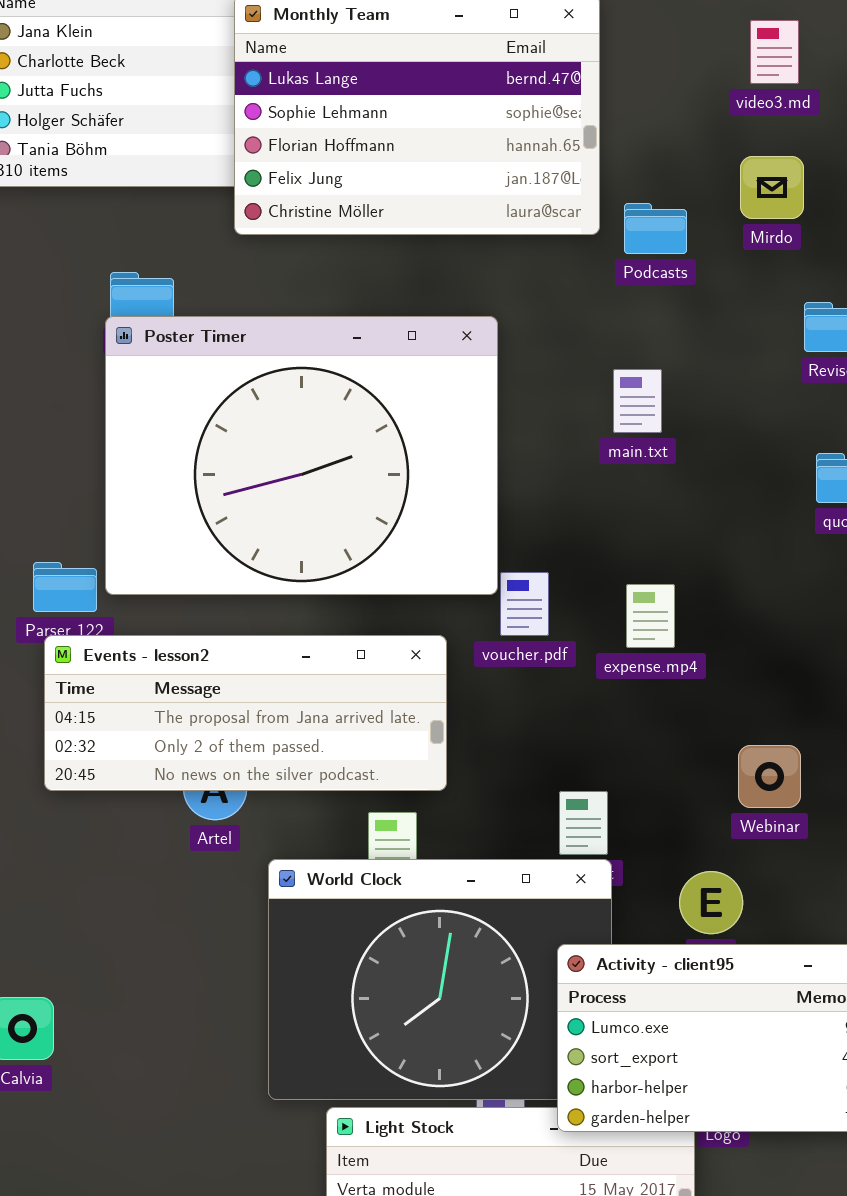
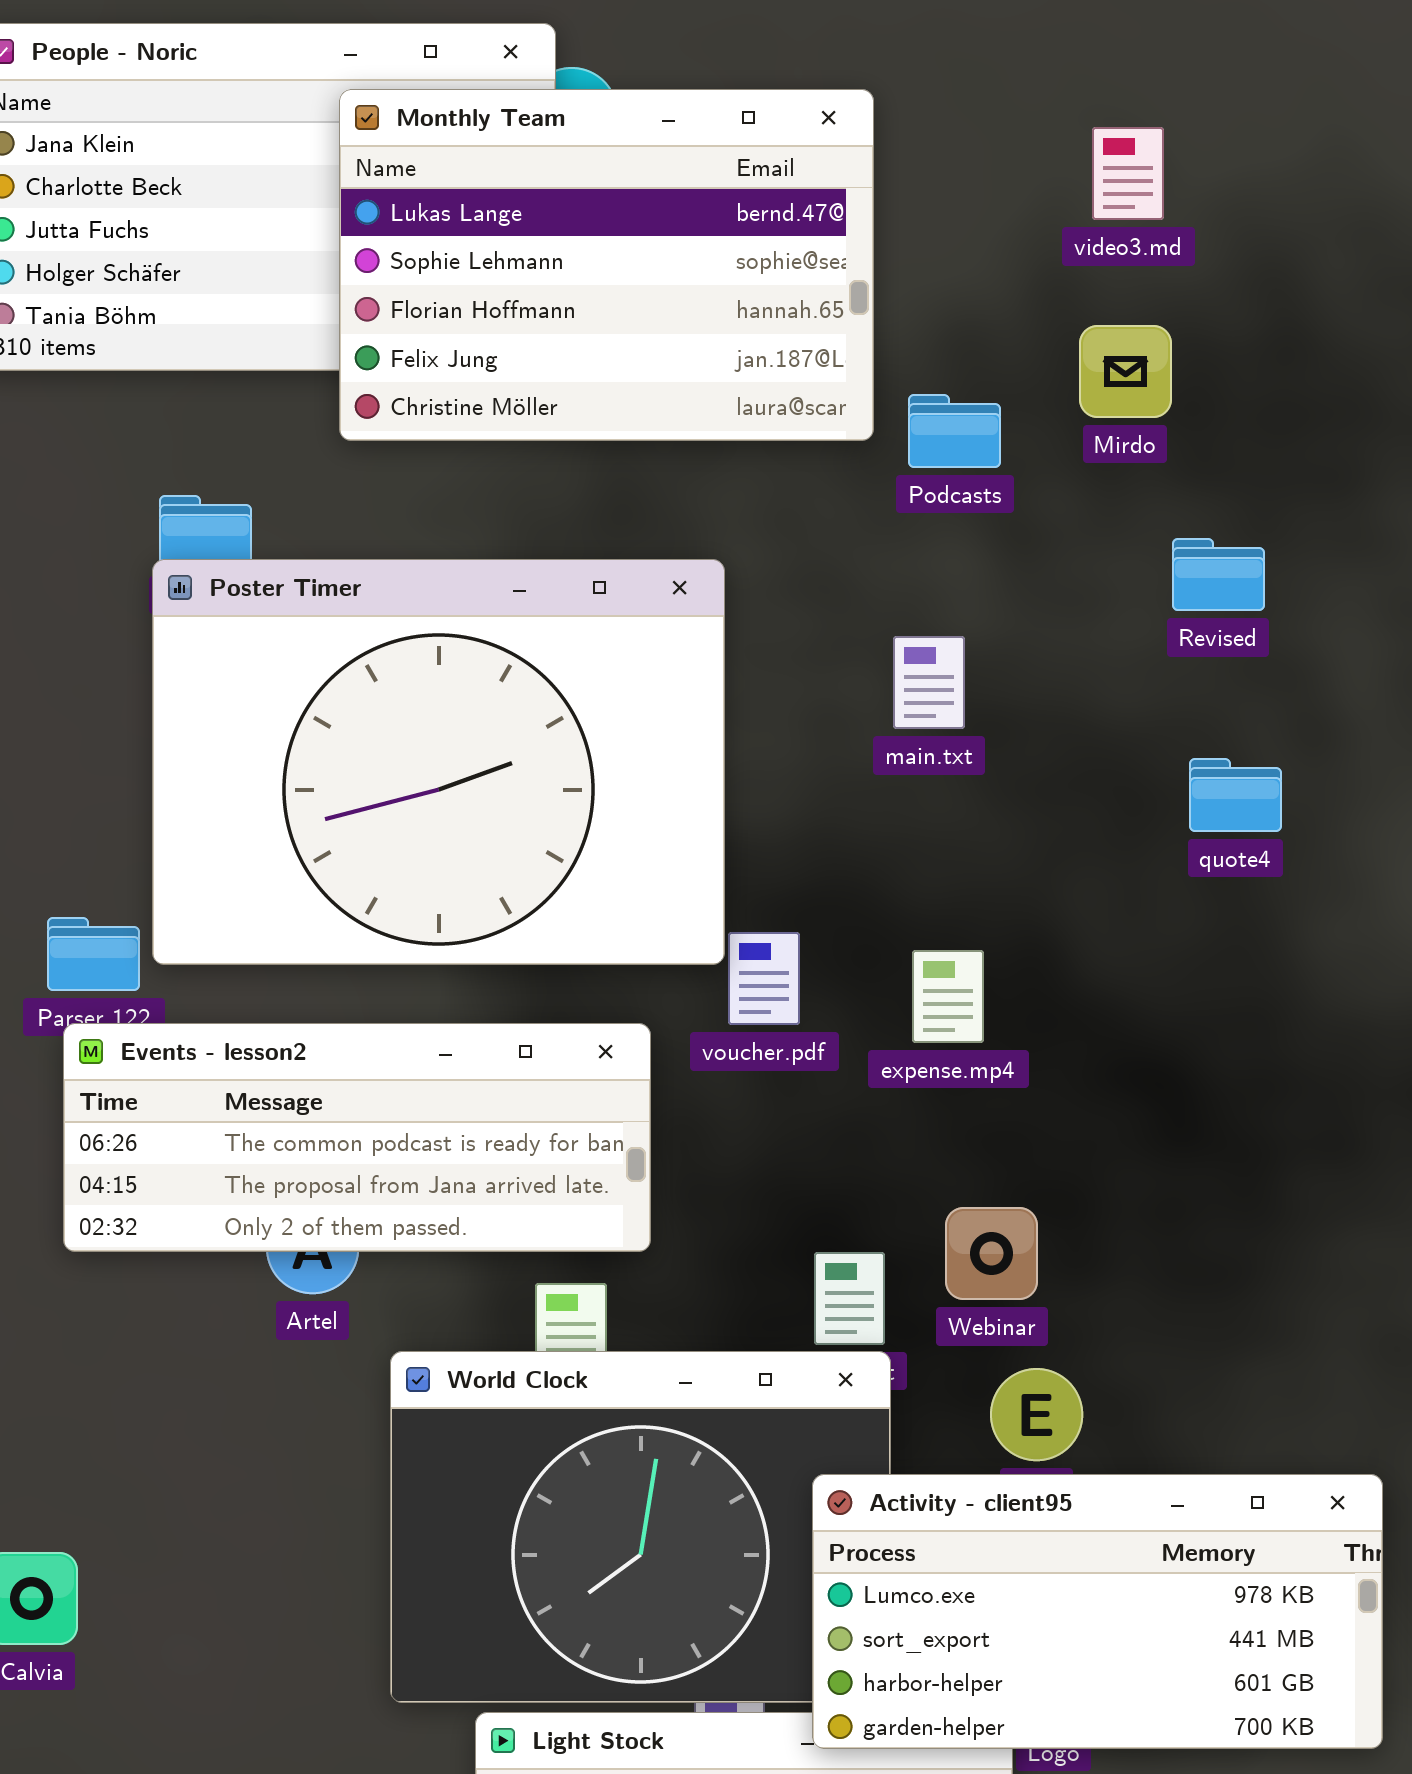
Events - lesson2: [44,635,447,791] -> [63,1023,651,1252], scrolled up 1 row
Webinar: [738,745,801,808] -> [945,1207,1038,1300], moved

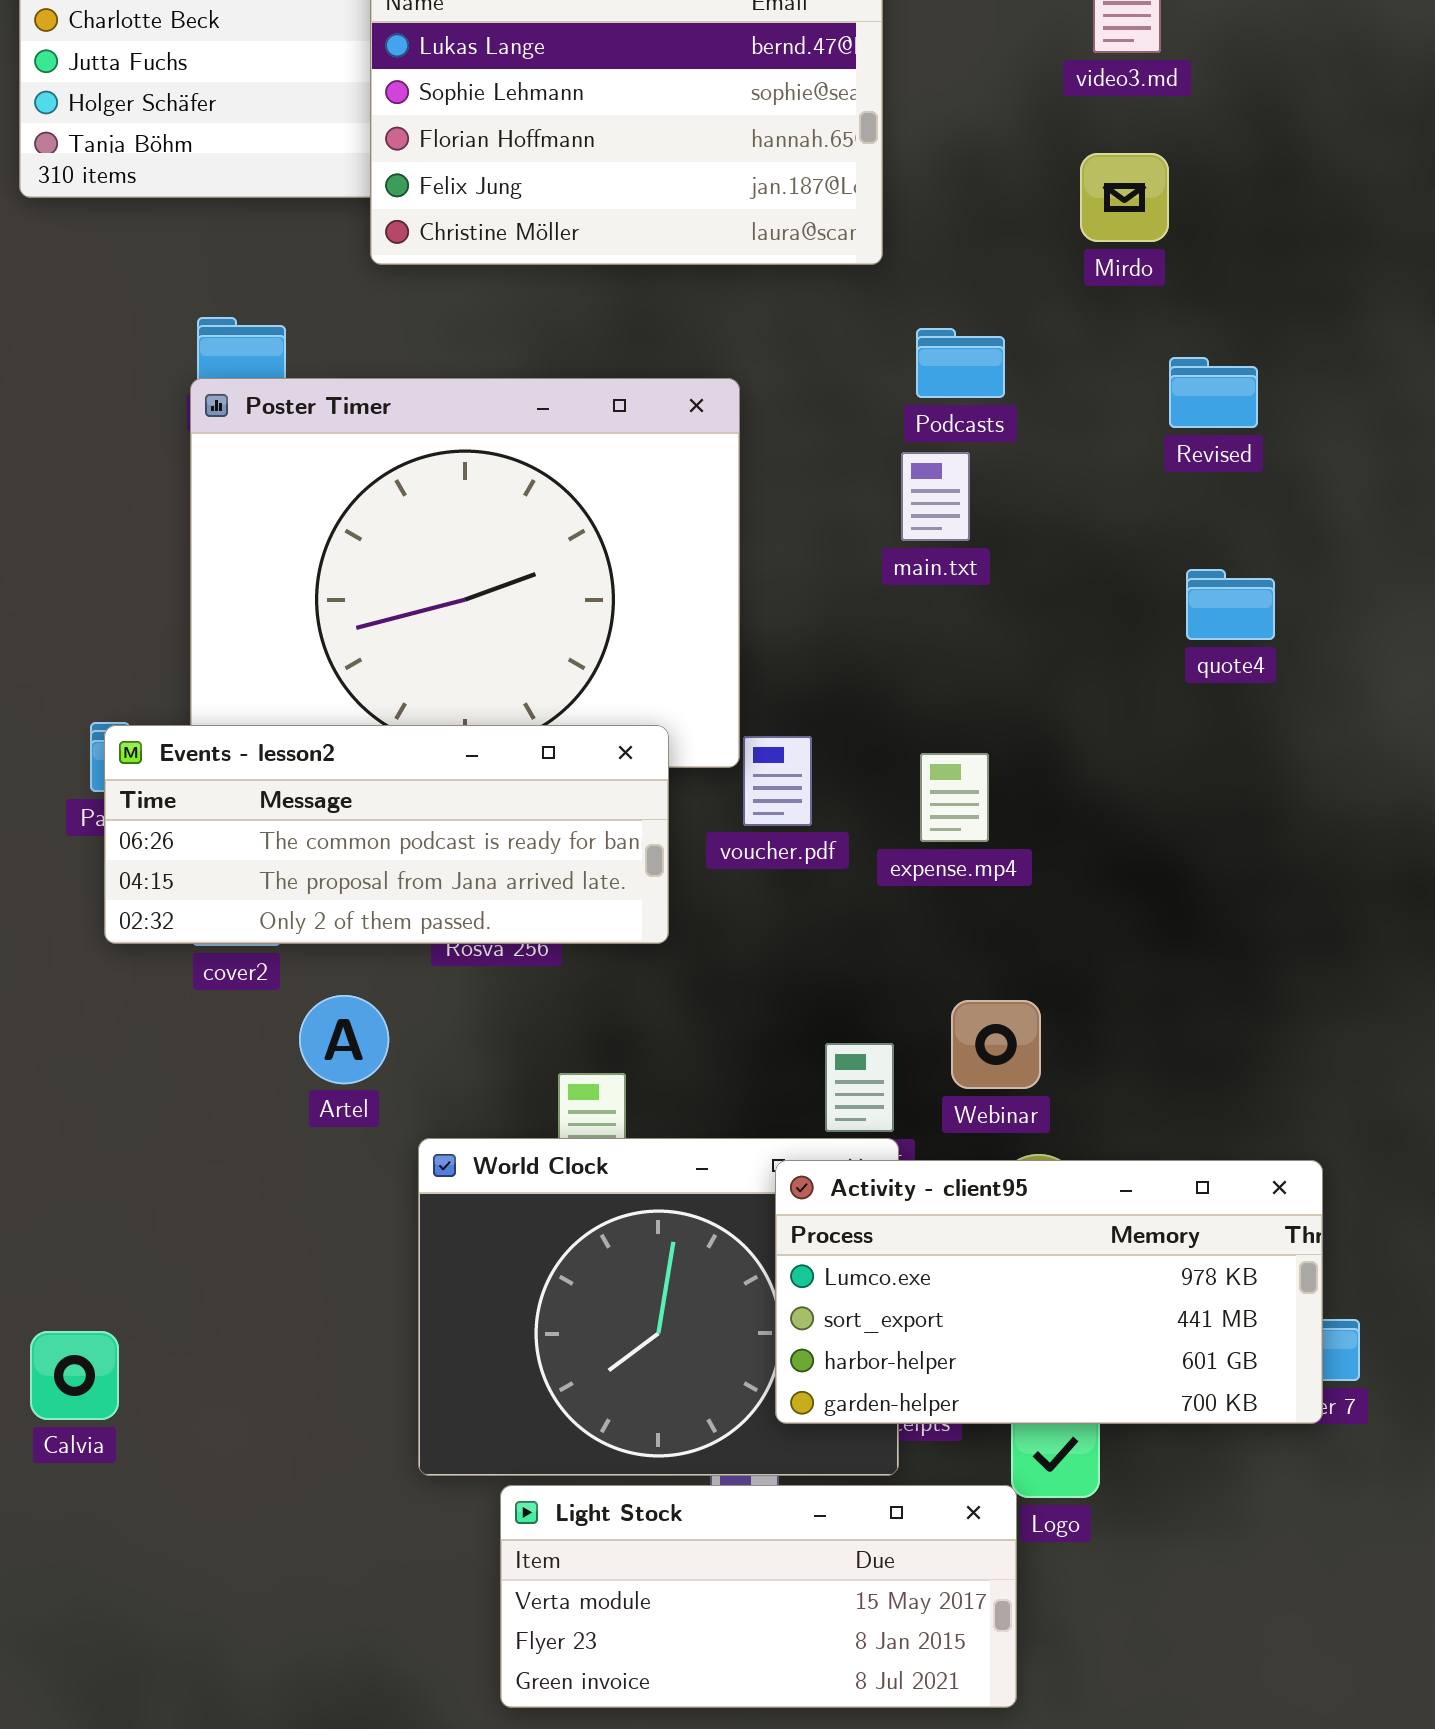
Podcasts: [908,394,1001,468] -> [916,328,1005,398], moved
Events - lesson2: [63,1023,651,1252] -> [104,725,669,944], moved
Activity - client95: [812,1474,1383,1749] -> [775,1160,1323,1424], moved

